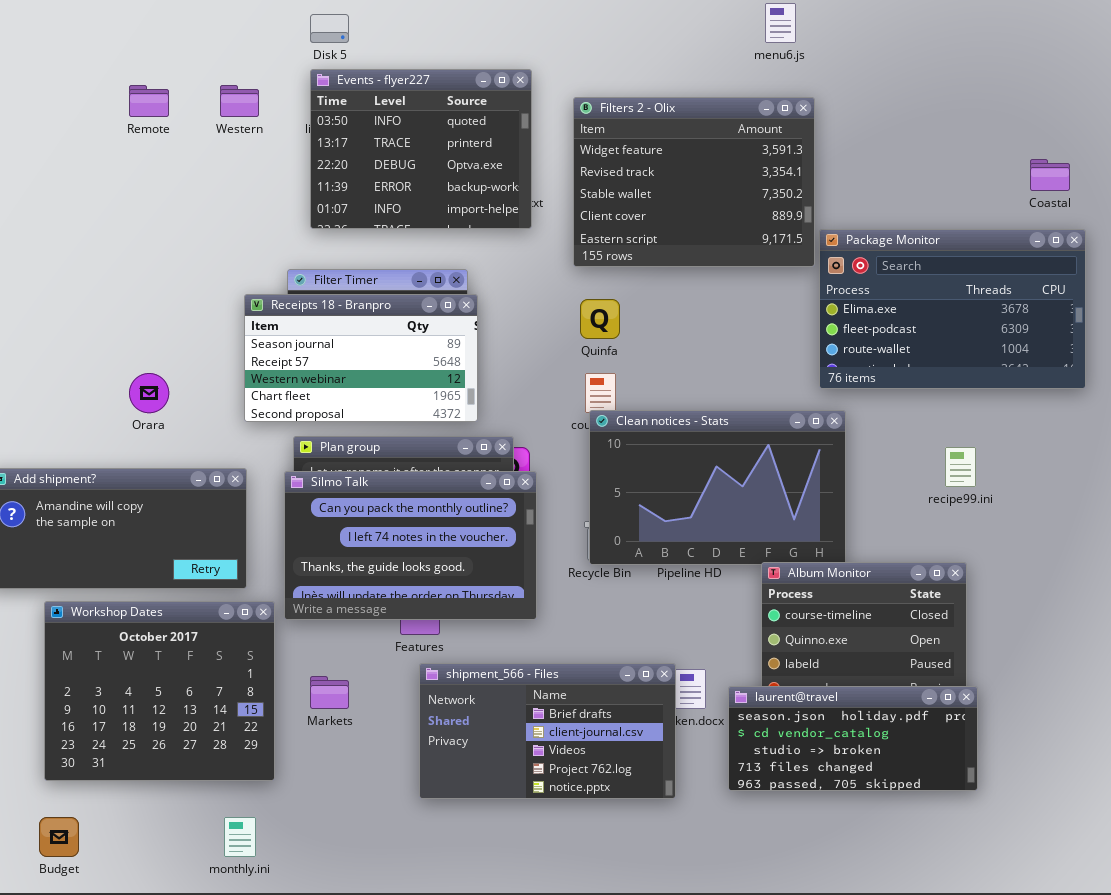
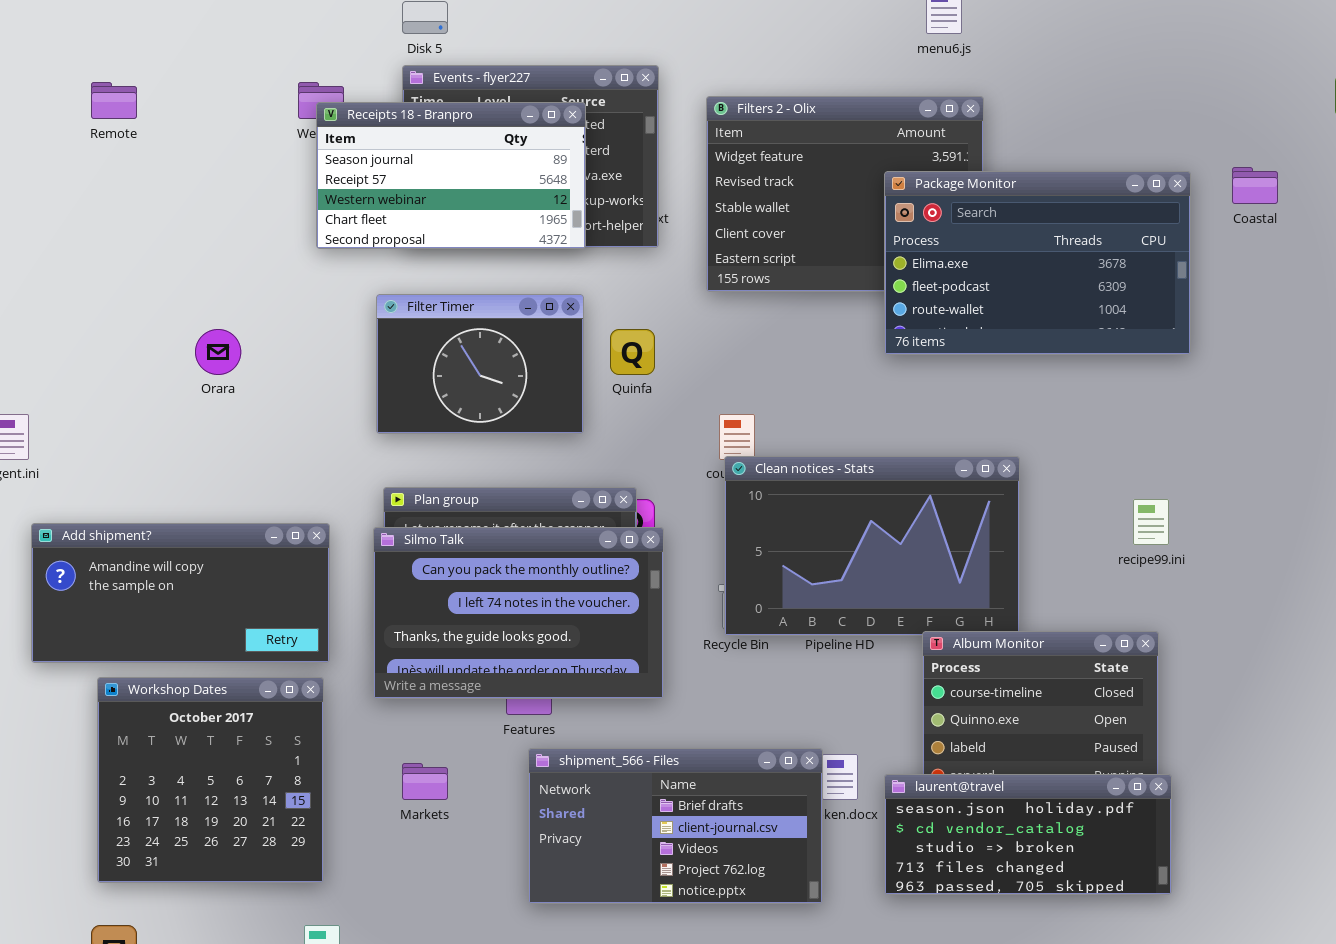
Remote: [129,85,169,117] -> [91,82,137,119], moved
Package Monitor: [819,229,1086,389] -> [884,171,1191,355], moved
Receipts 18 - Branpro: [244,294,478,422] -> [316,102,586,249], moved
Quinfa: [580,299,620,339] -> [610,329,655,375], moved
Orara: [129,373,169,413] -> [195,329,241,375], moved
Workshop Dates: [44,601,275,781] -> [97,677,324,883], resized

